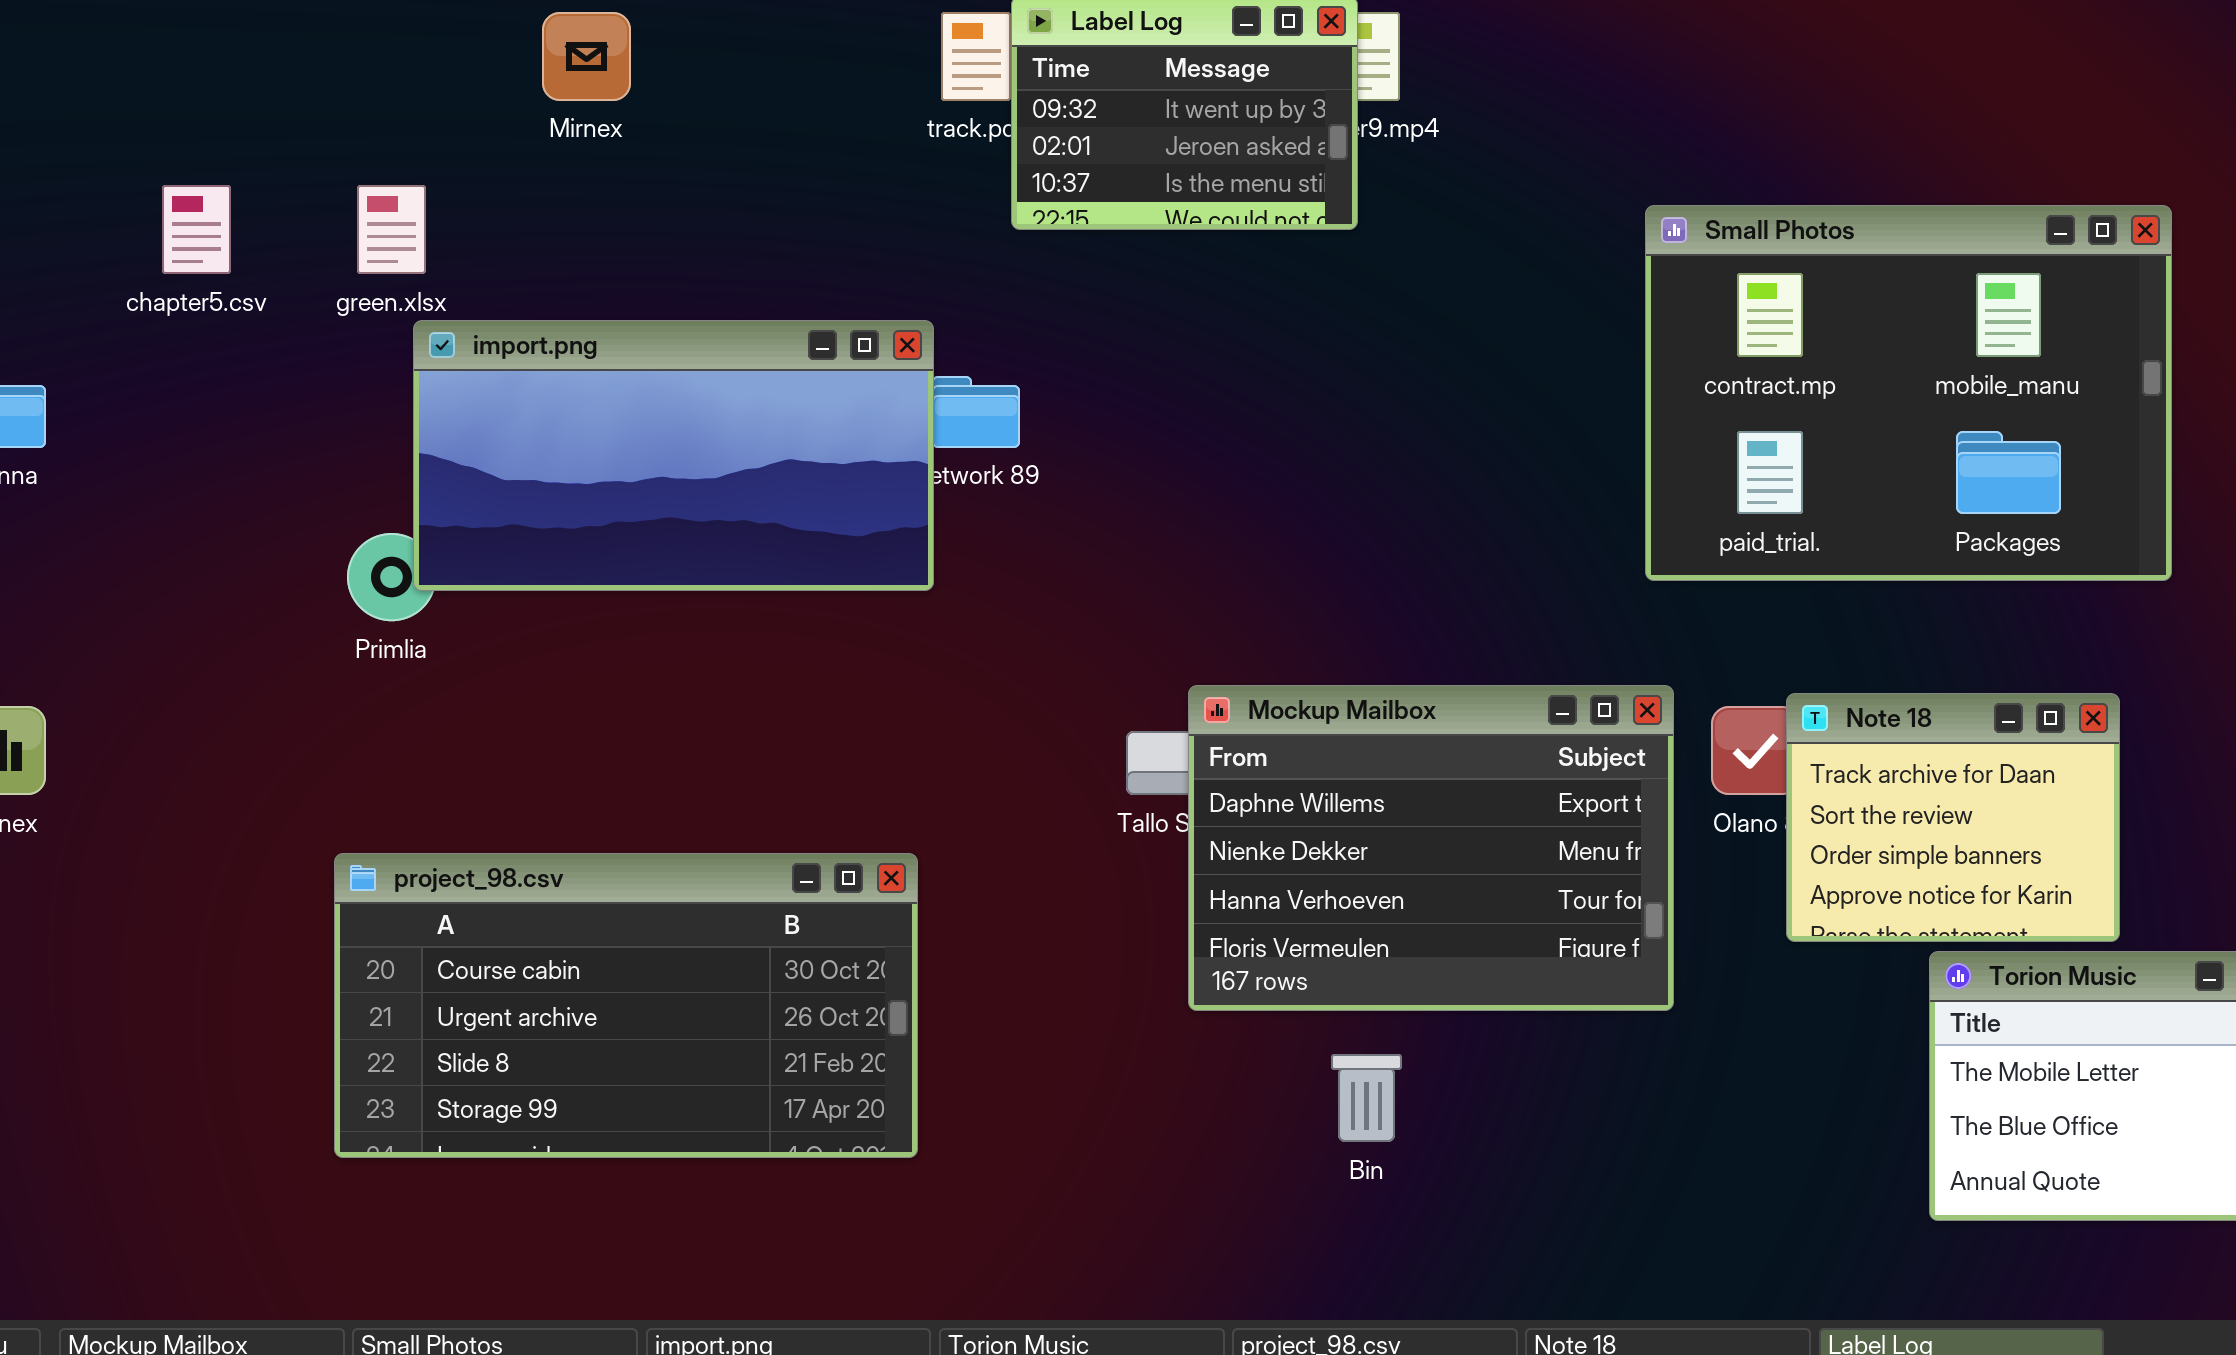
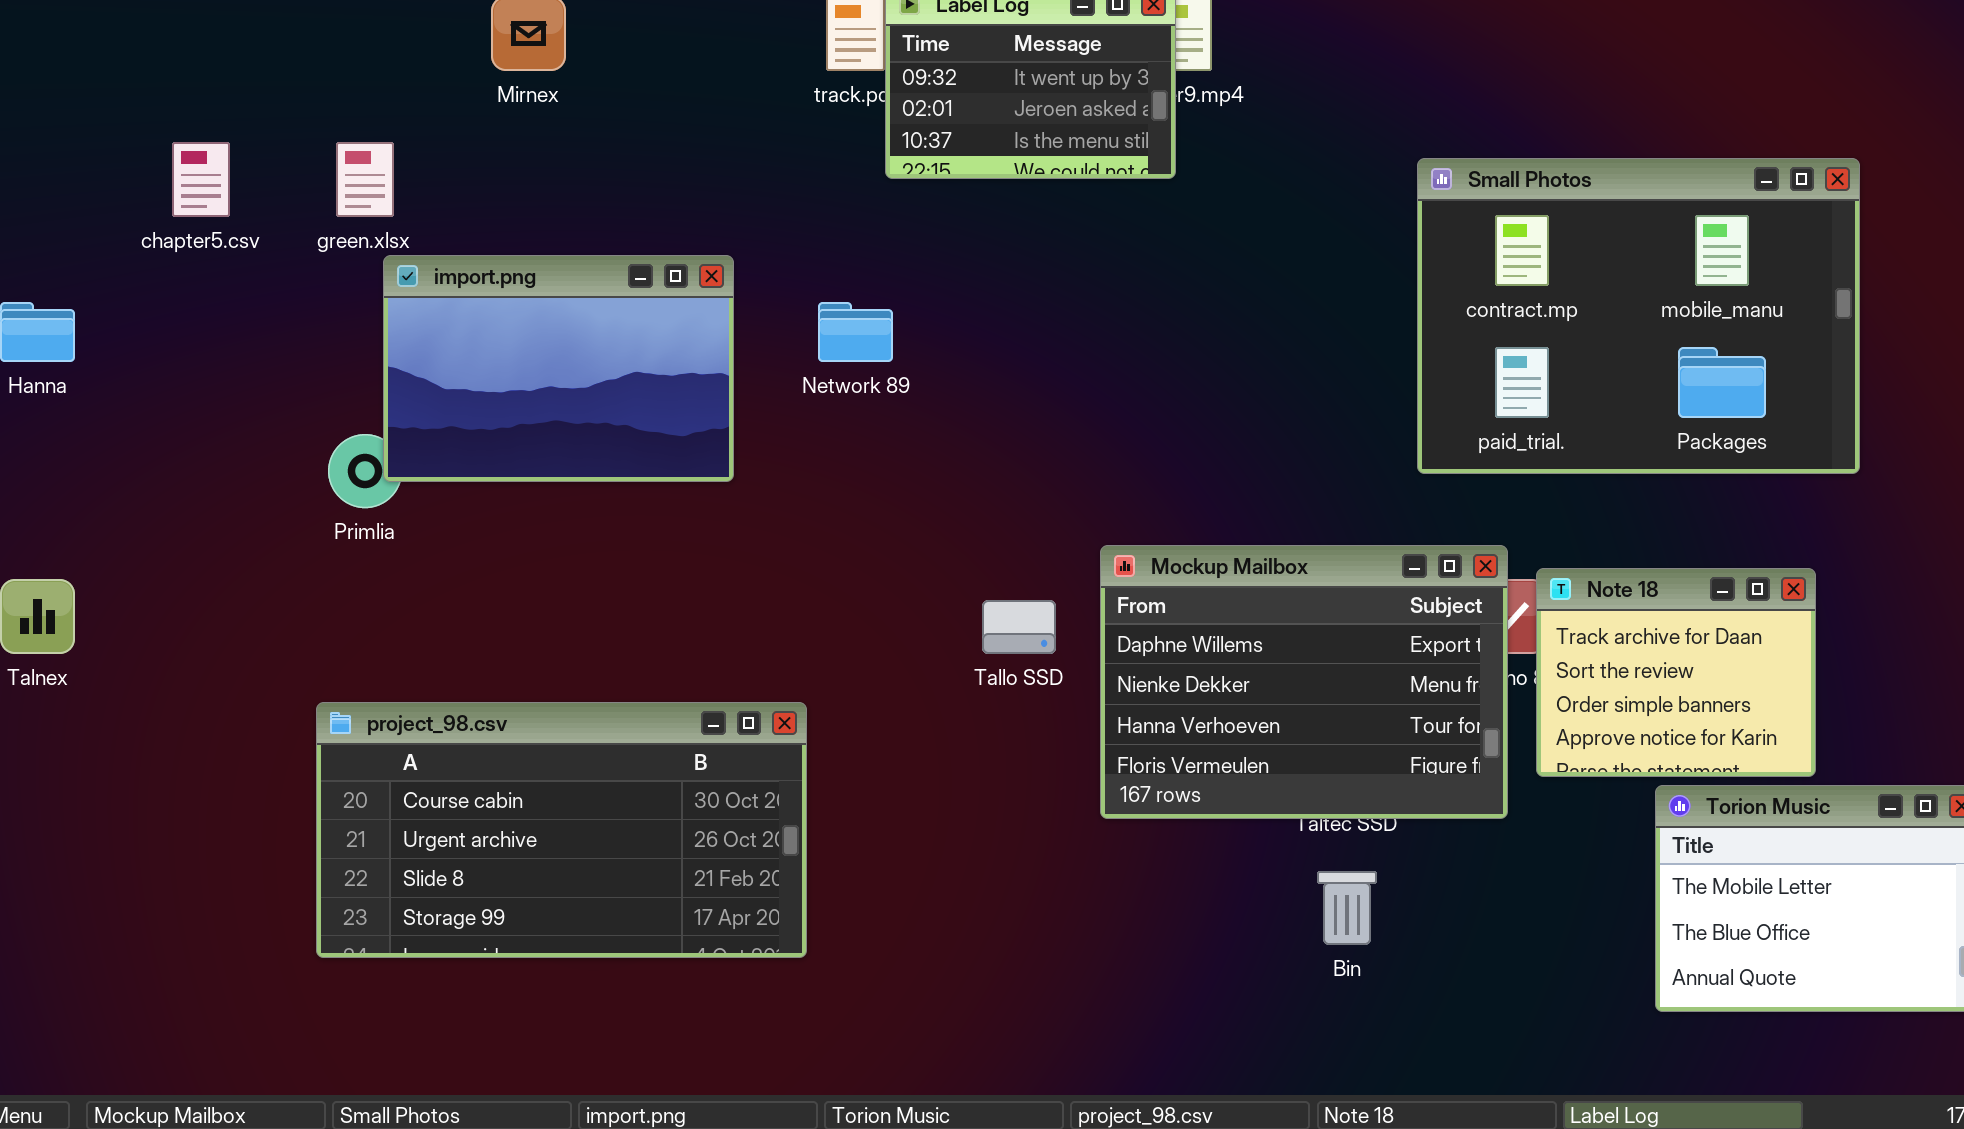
import.png: [413,320,934,591] -> [383,255,734,482], resized
Mockup Mailbox: [1188,685,1674,1011] -> [1100,545,1508,819], moved
Bin: [1331,1054,1402,1142] -> [1317,871,1377,945], moved

